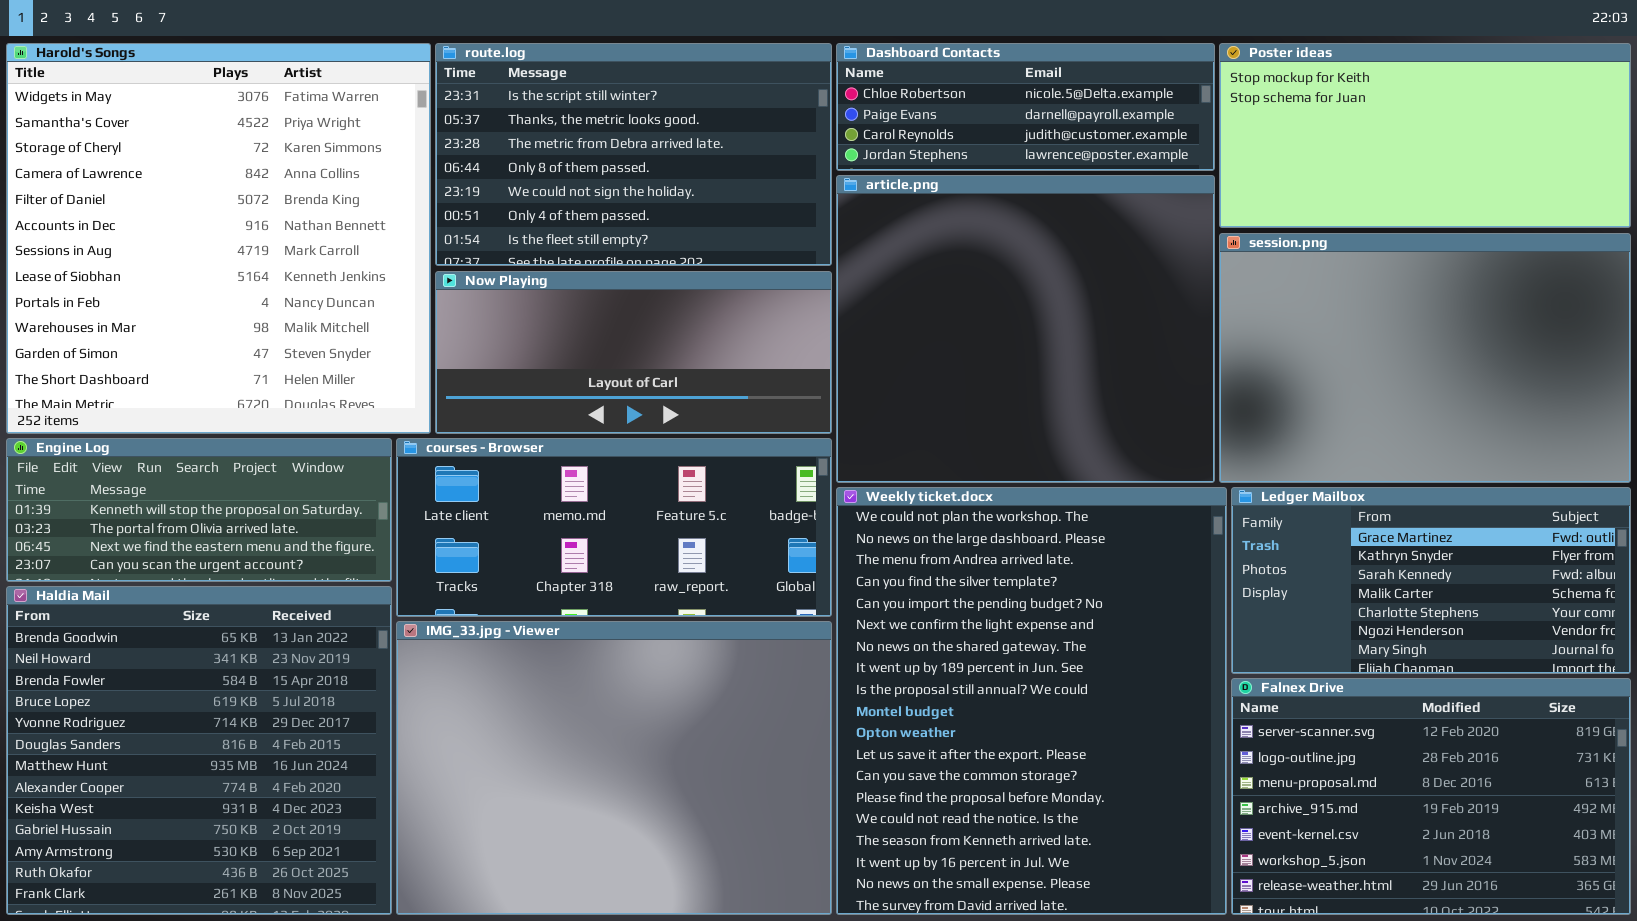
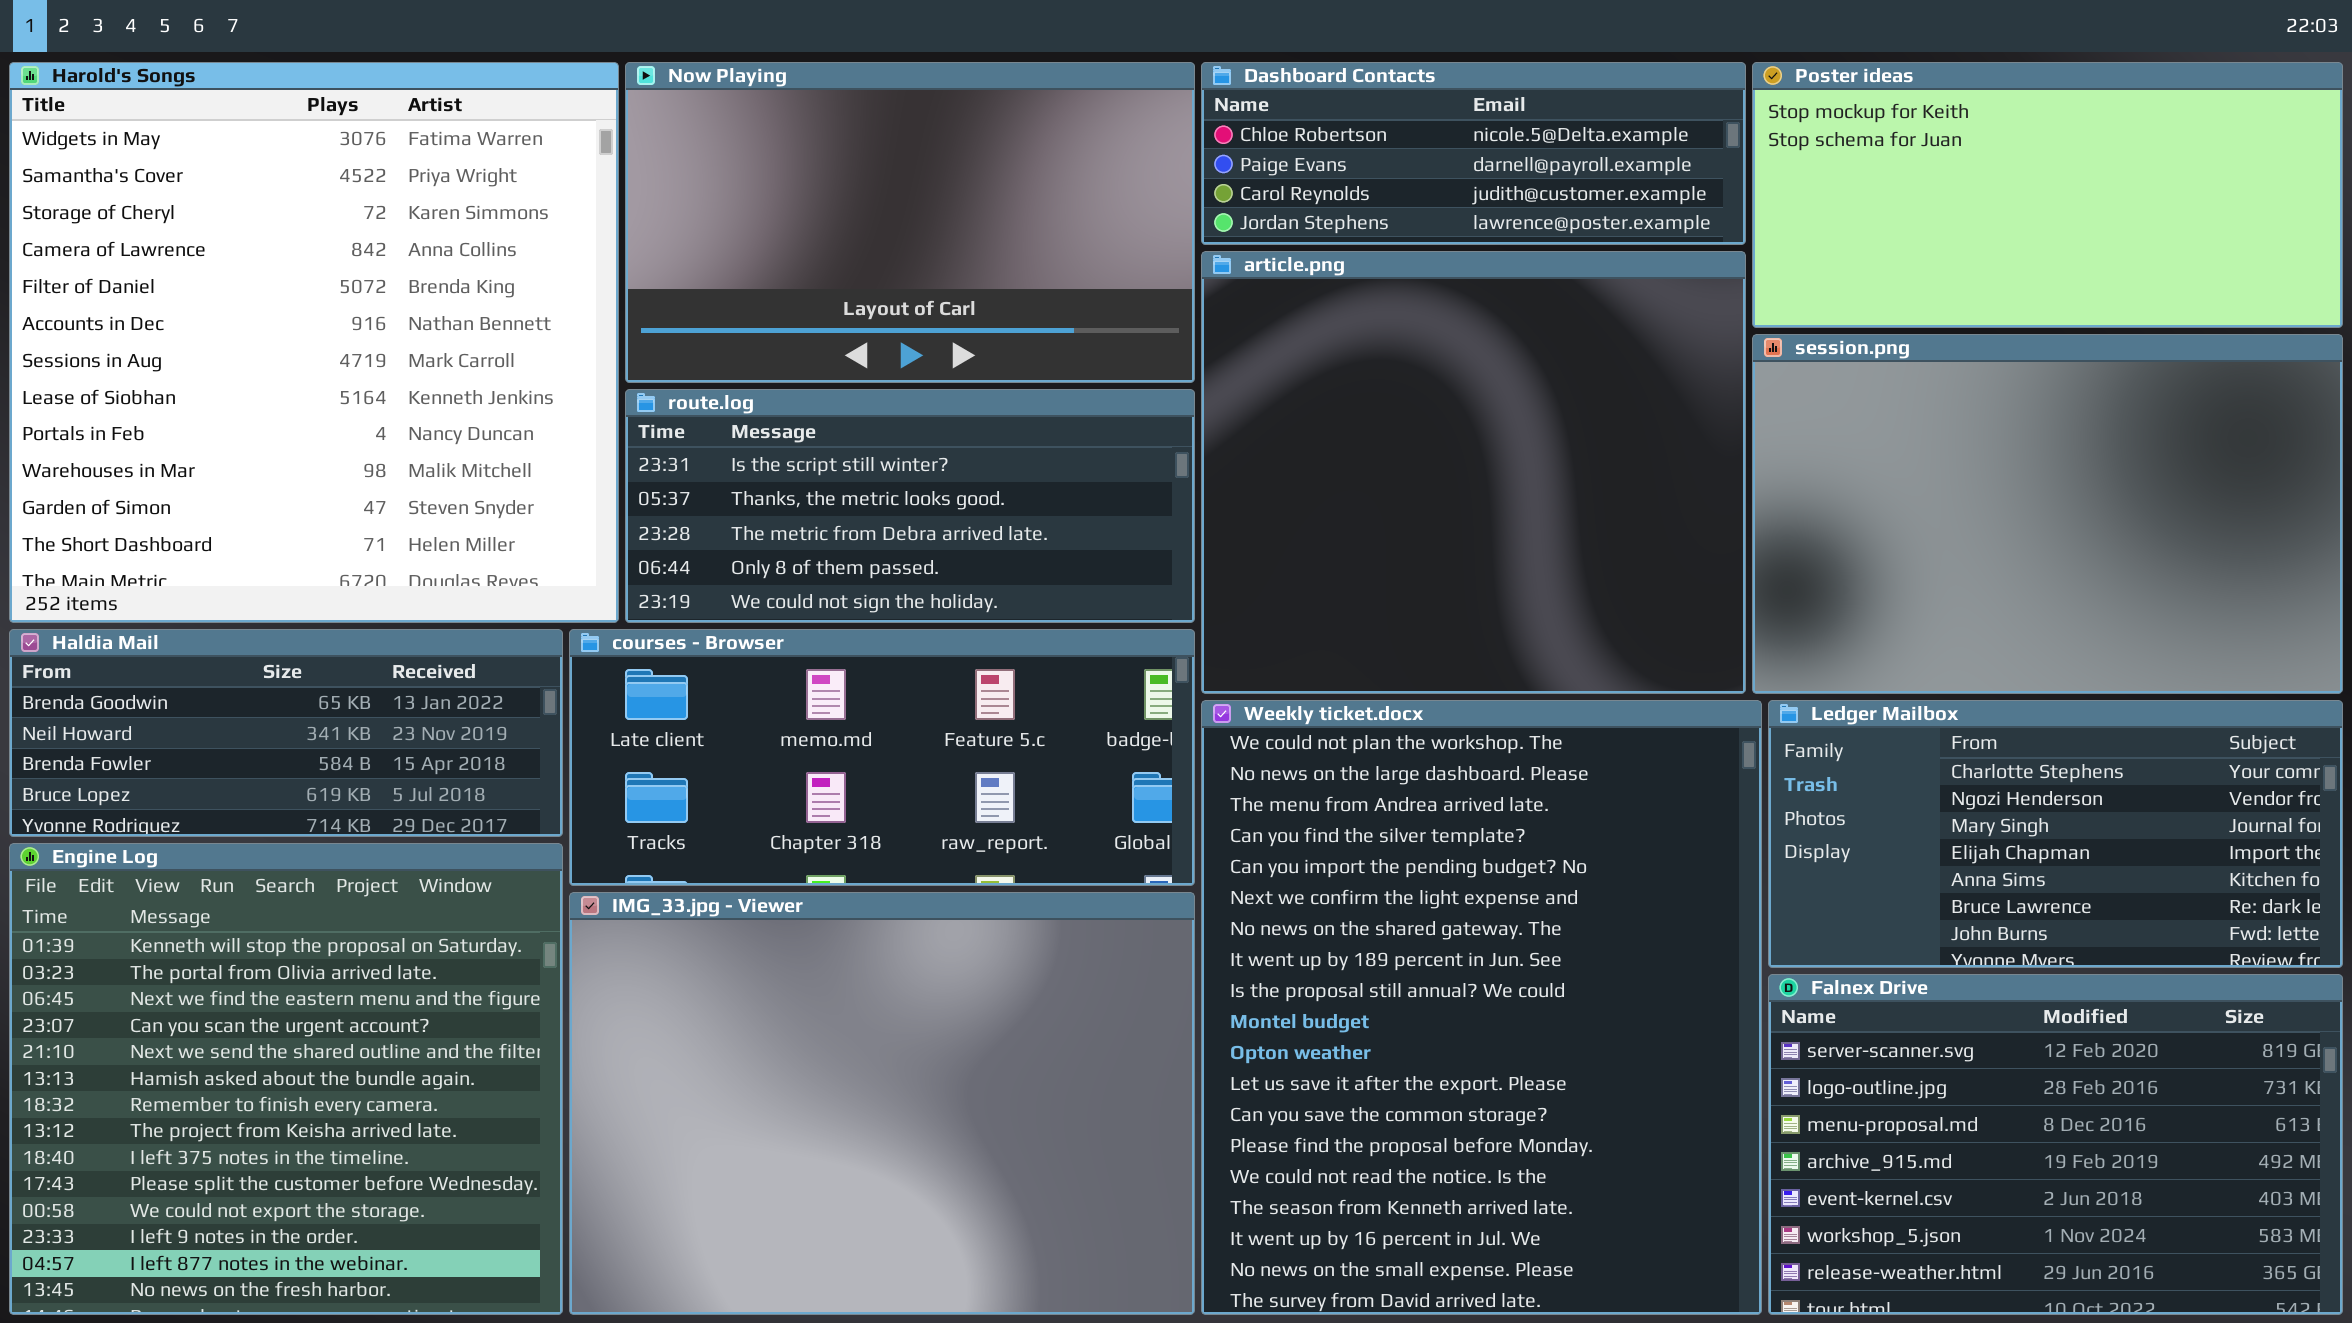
route.log: [435,43,832,266] -> [625,389,1195,623], moved, resized
Now Playing: [435,271,832,434] -> [625,62,1195,383], moved, resized
Engine Log: [6,438,392,582] -> [9,843,563,1315], moved, resized
Ledger Mailbox: [1231,487,1631,674] -> [1768,700,2343,968], scrolled down 4 rows
Haldia Mail: [6,586,392,915] -> [9,629,563,837], moved, resized

